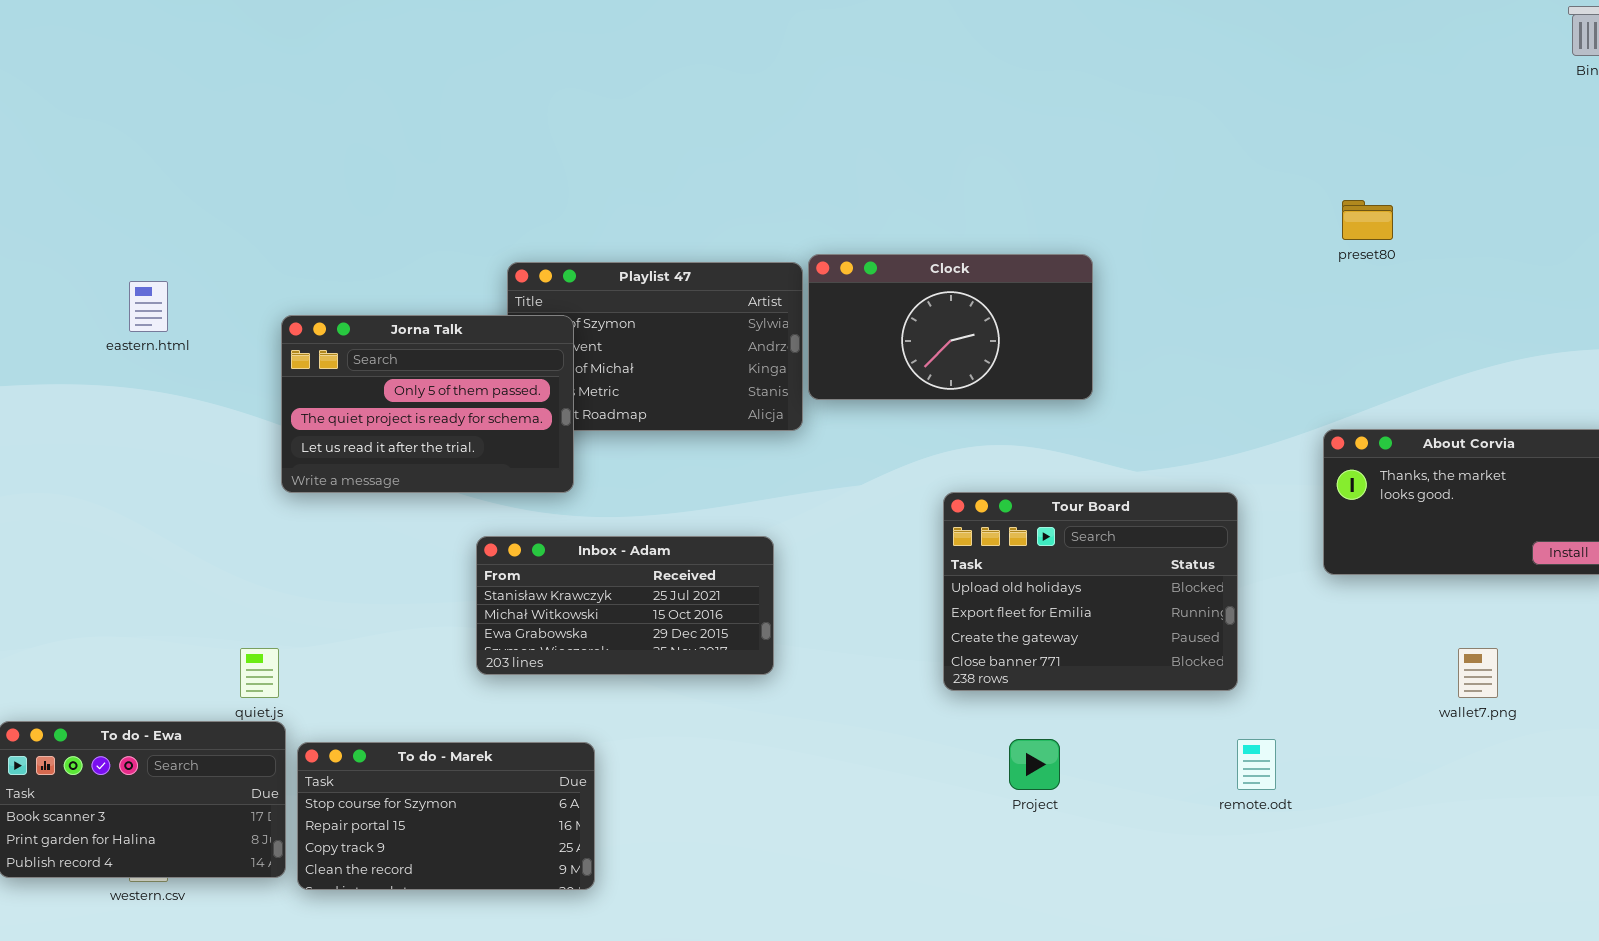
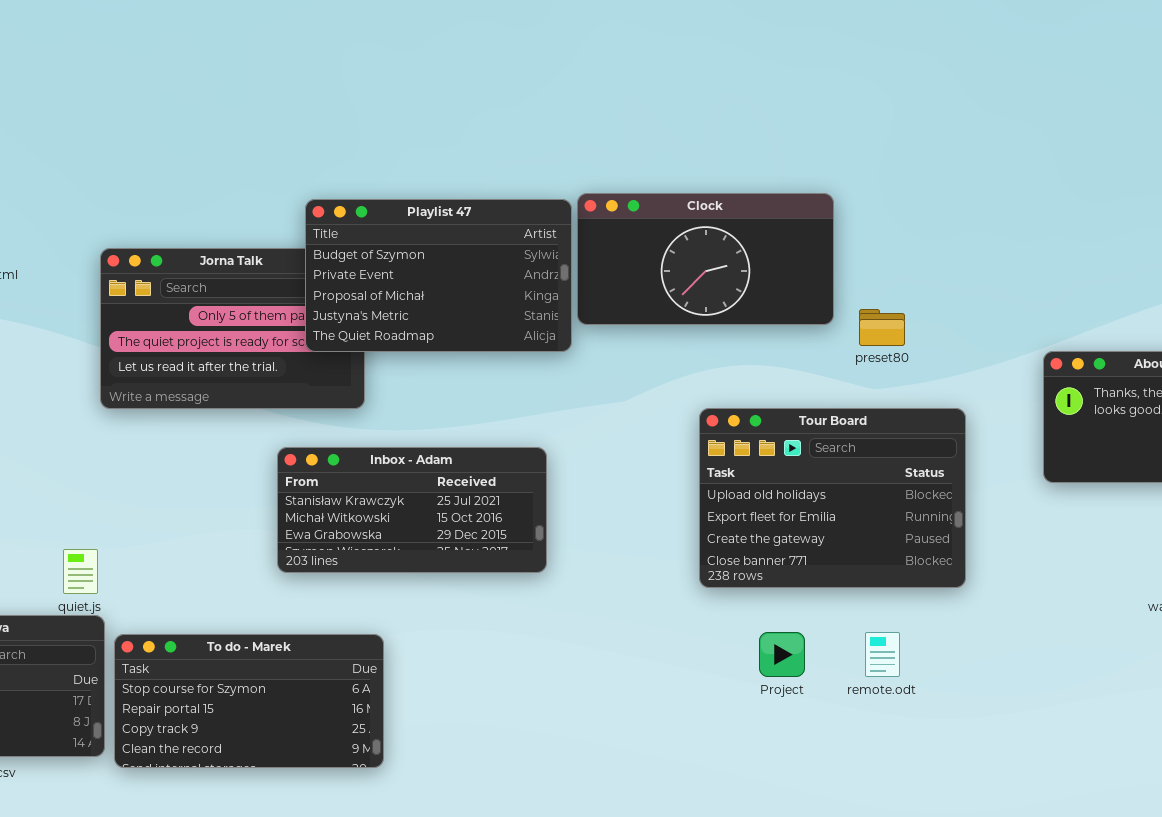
preset80: [1342,200,1393,240] -> [859,309,905,346], moved
Playlist 47: [507,262,803,431] -> [305,199,572,352], raised
remote.odt: [1237,739,1276,790] -> [865,632,900,677], moved

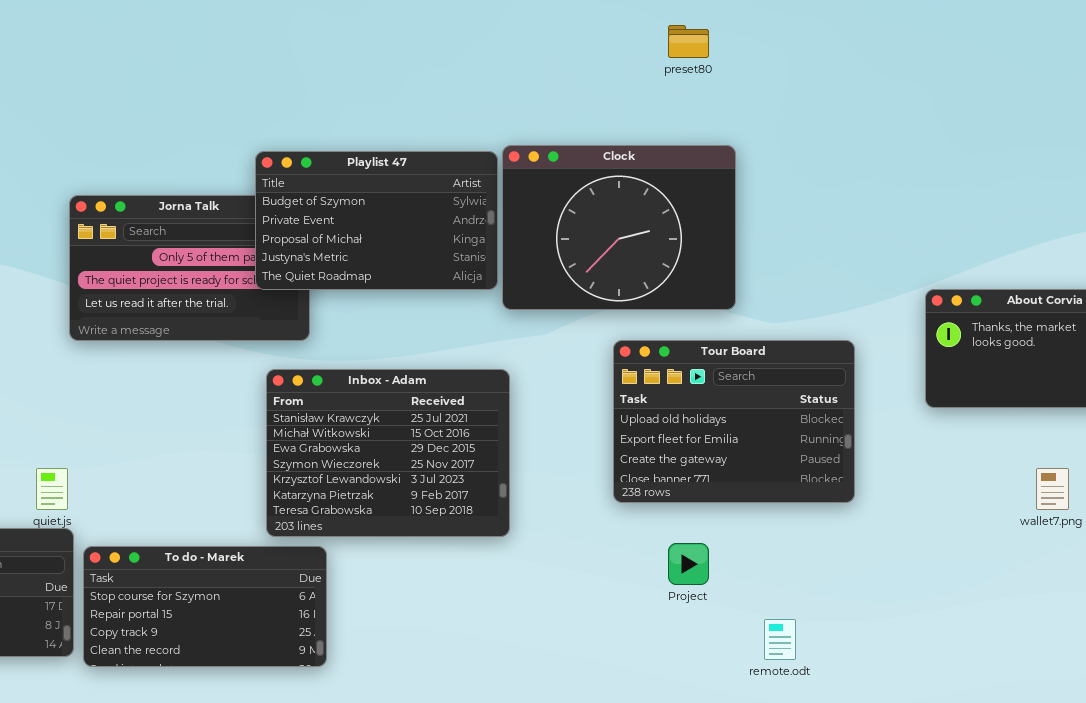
Clock: [577,193,834,325] -> [502,145,736,310], resized
preset80: [859,309,905,346] -> [668,25,709,58], moved
Inbox - Adam: [277,447,547,573] -> [266,369,510,537], moved, resized
remote.odt: [865,632,900,677] -> [764,619,796,660], moved

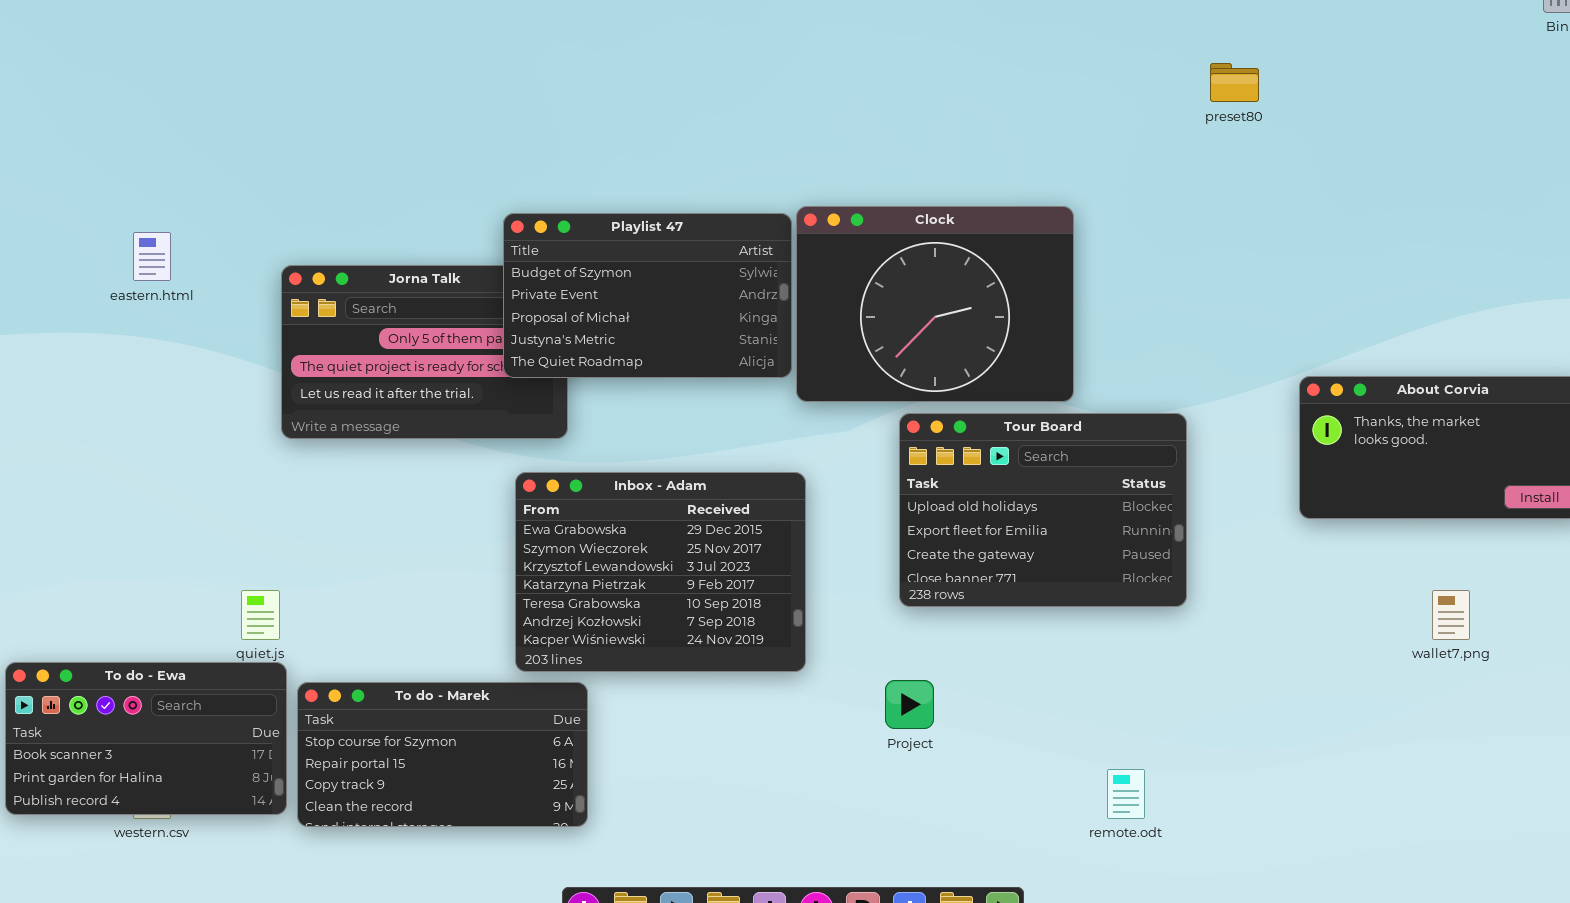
preset80: [668,25,709,58] -> [1210,63,1259,102], moved
Tour Board: [613,340,855,503] -> [899,413,1187,607], moved
Inbox - Adam: [266,369,510,537] -> [515,472,806,672], scrolled down 2 rows
Project: [668,543,709,585] -> [885,680,934,729], moved

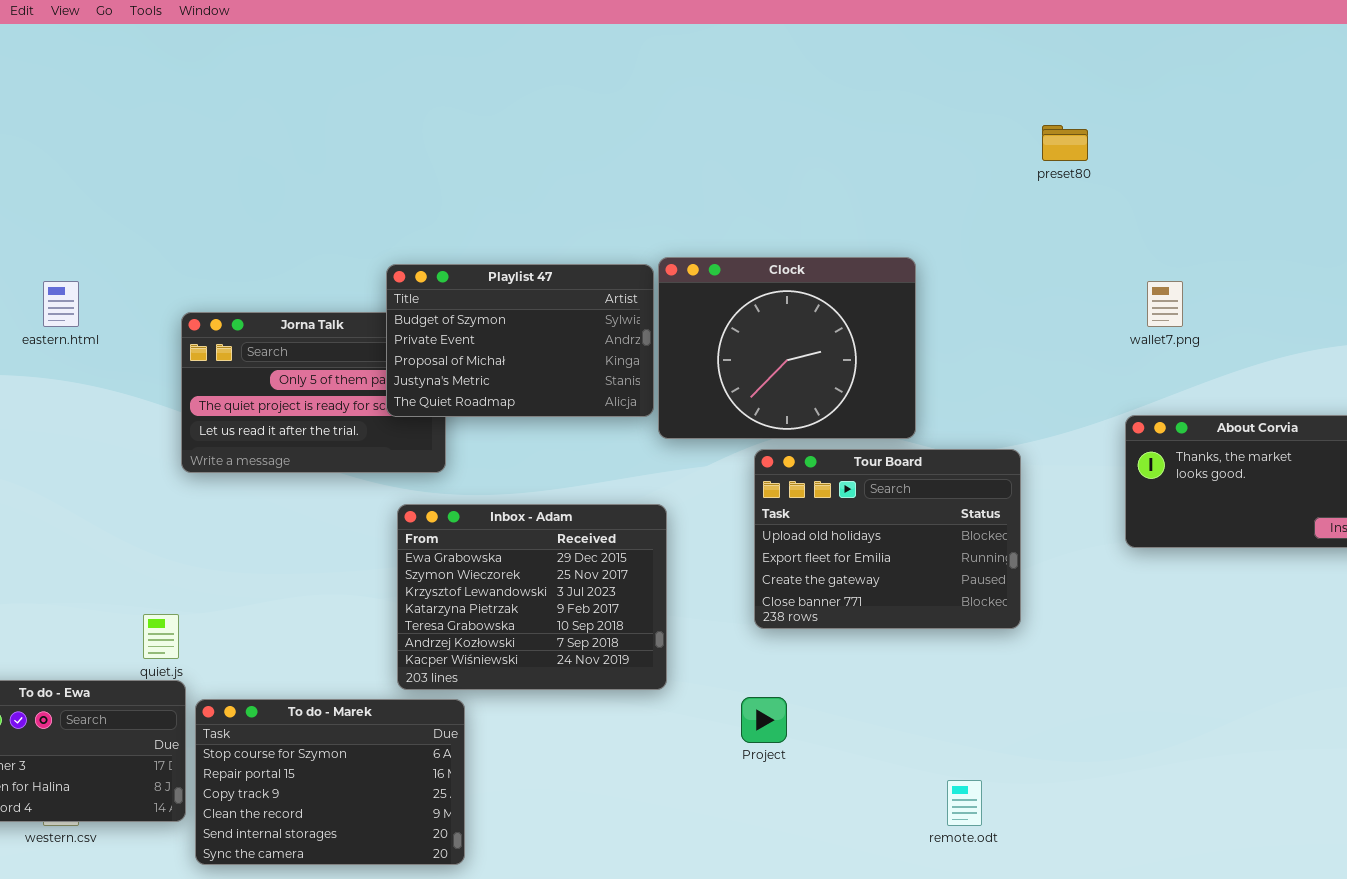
wallet7.png: [1432,590,1470,640] -> [1147,281,1183,327], moved
To do - Marek: [297,682,588,827] -> [195,699,465,865], resized

